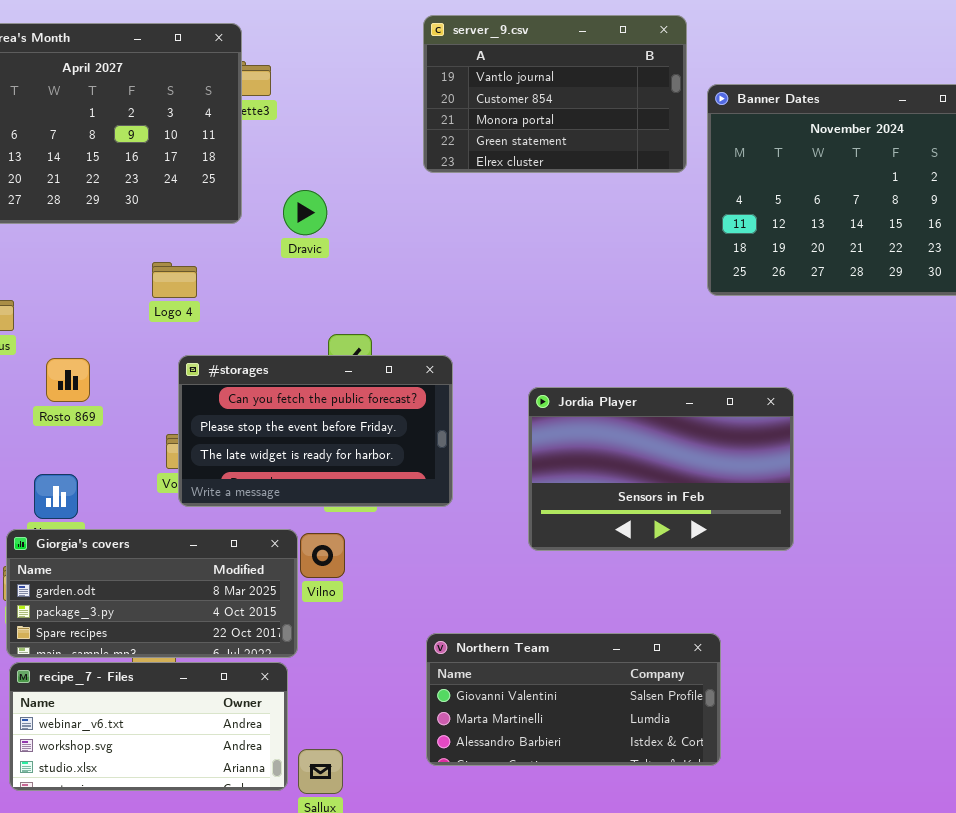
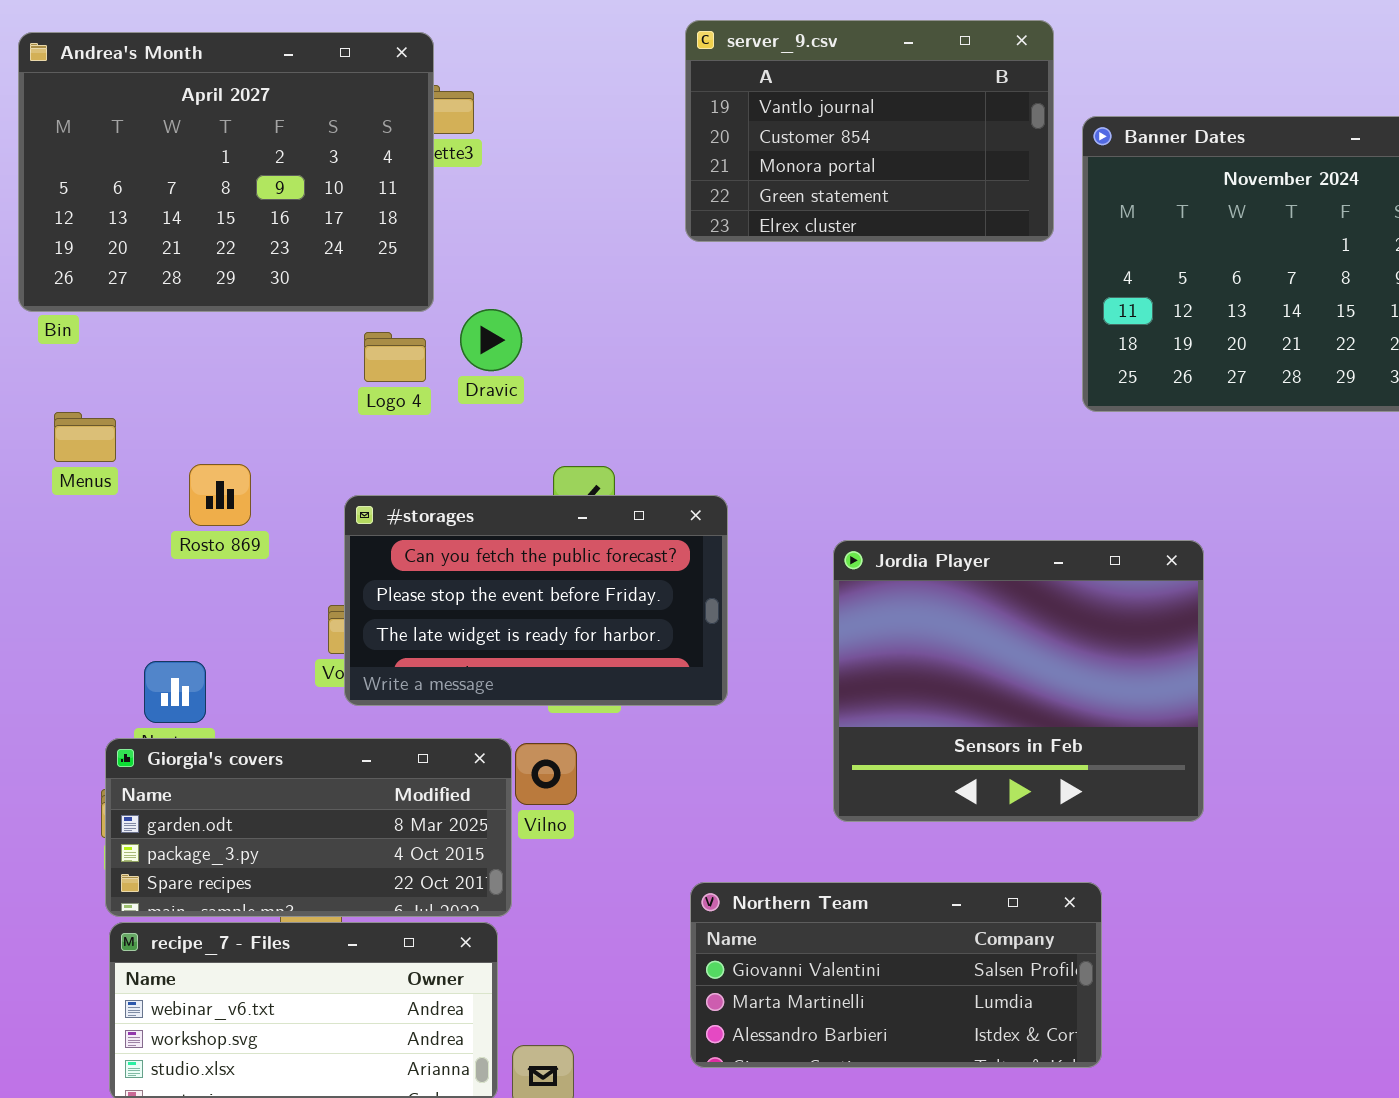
Dravic: [283,190,327,235] -> [460,309,522,371], moved
Logo 4: [152,262,197,298] -> [364,332,426,382], moved
Rosto 869: [46,358,90,402] -> [189,464,251,526], moved
Jordia Player: [528,387,794,551] -> [833,540,1204,822], resized

